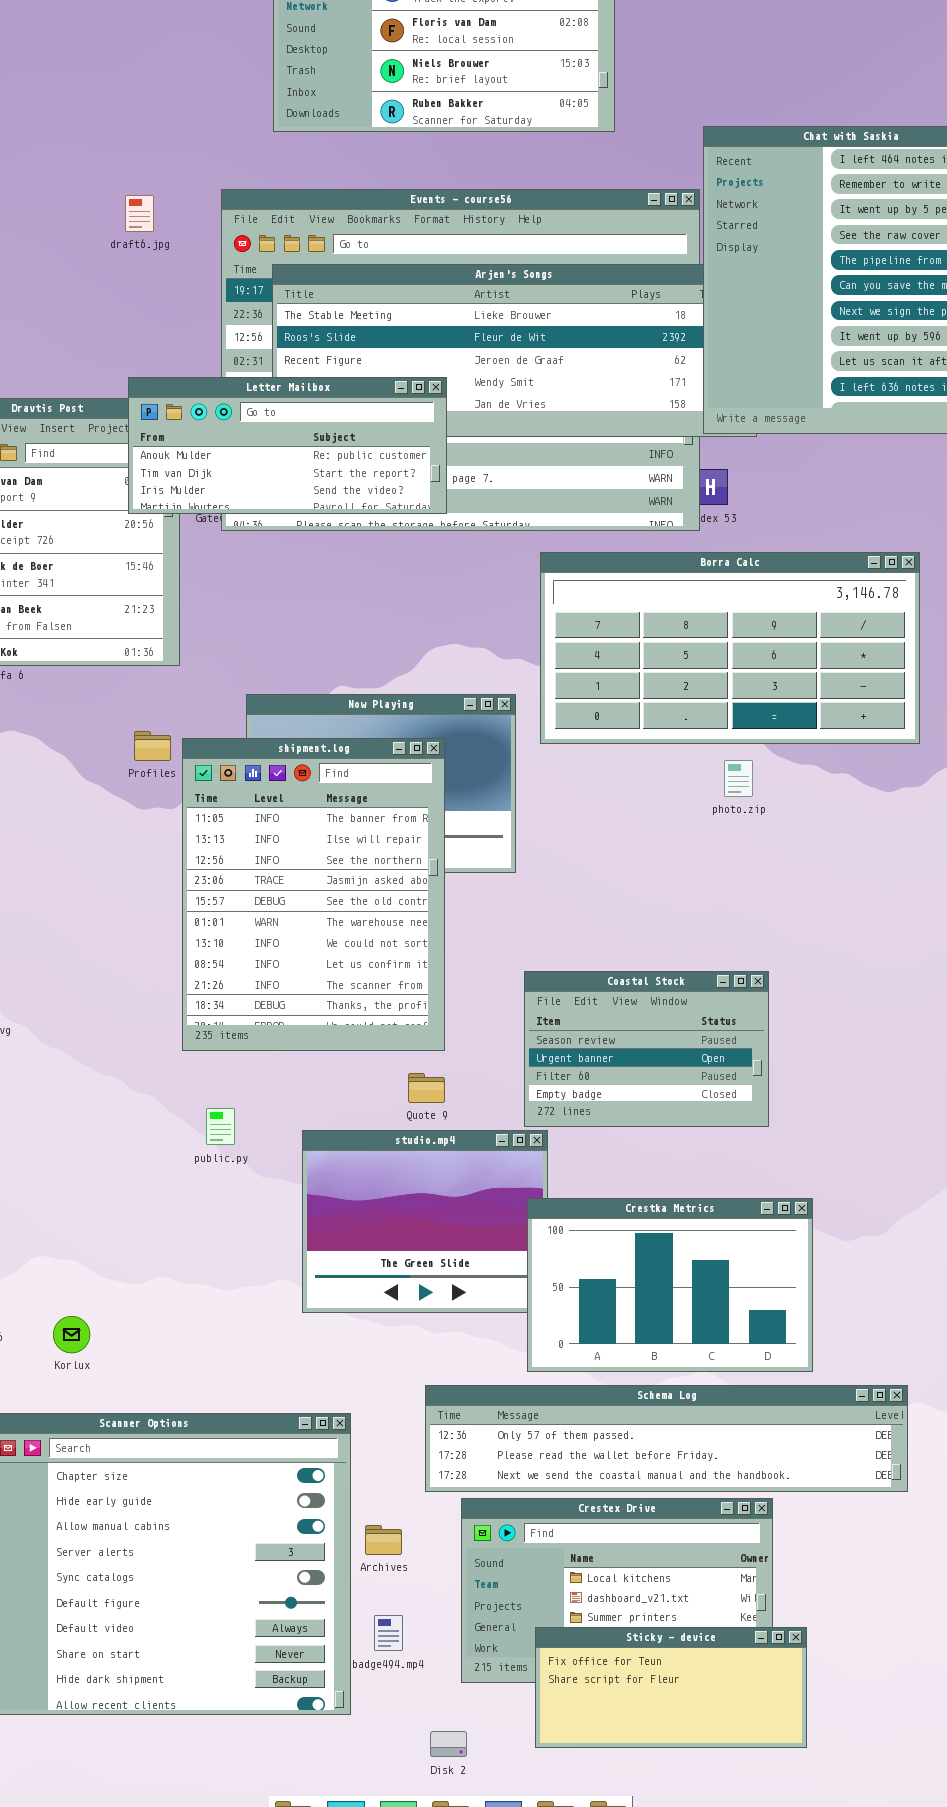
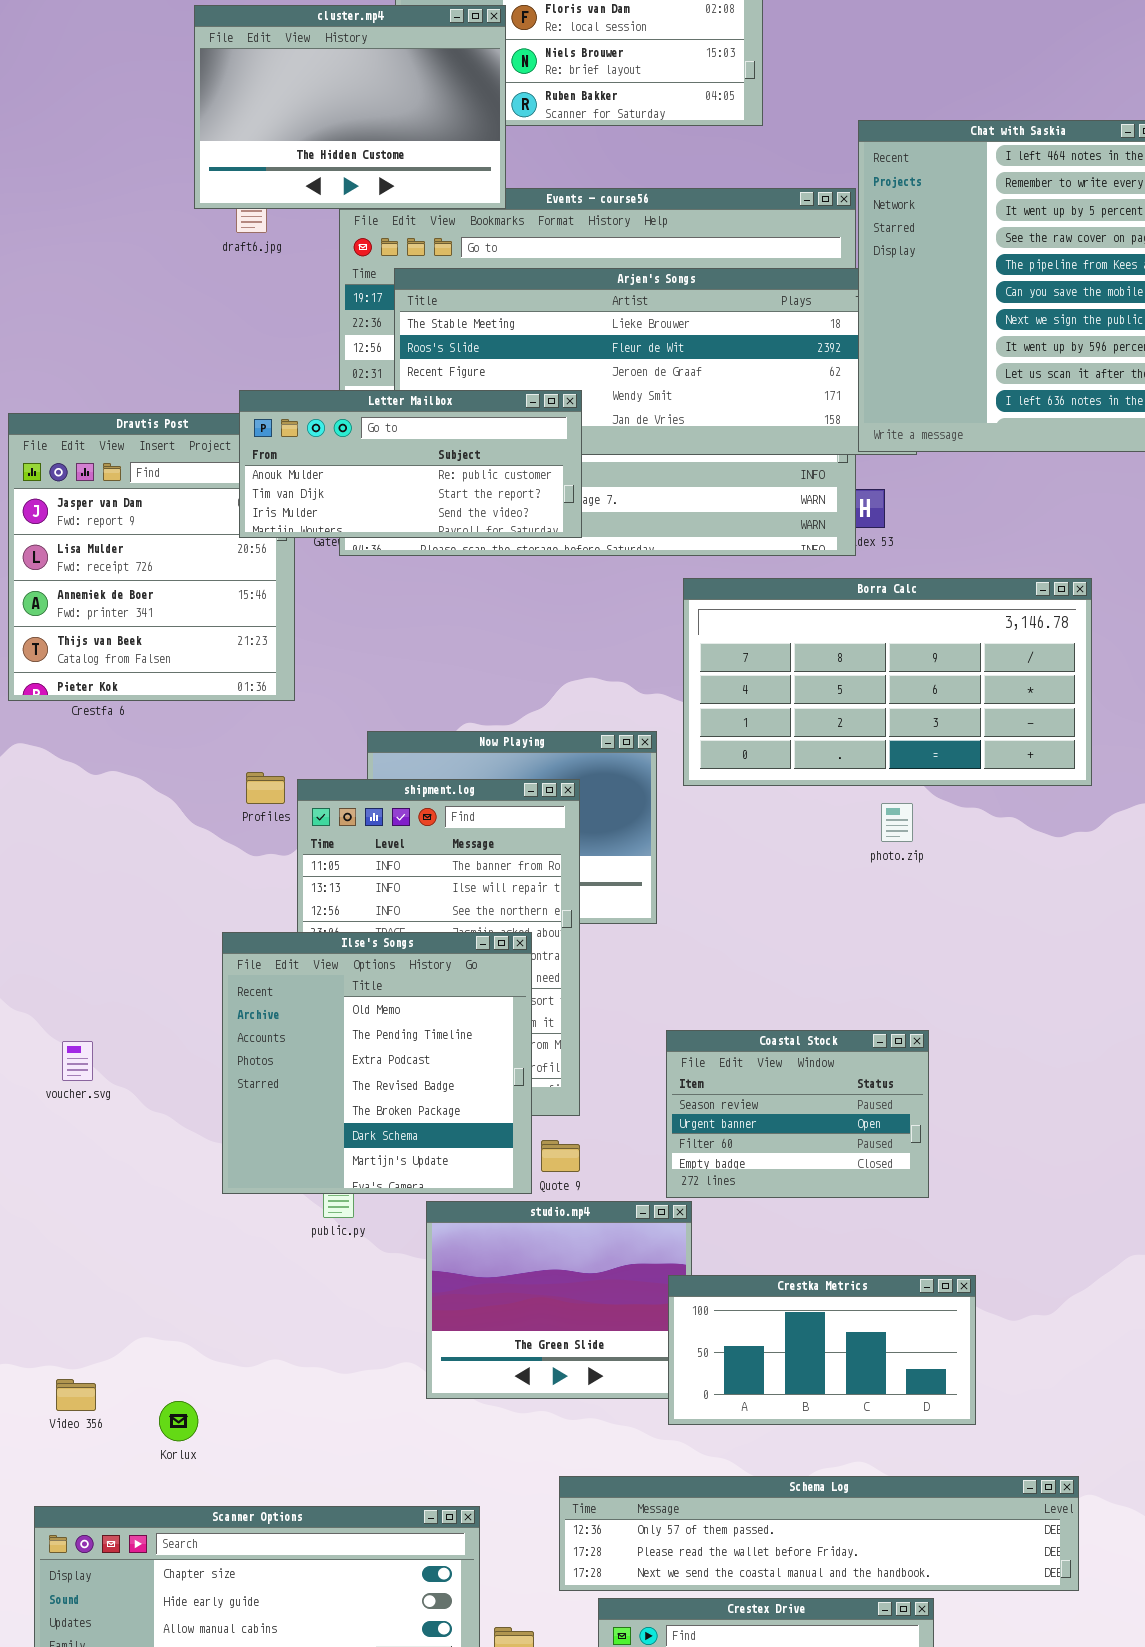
cluster.mp4: none -> [194,5,506,209], opened
Ilse's Songs: none -> [222,932,532,1194], opened
Crestka Metrics: [527,1198,813,1372] -> [668,1275,976,1425], resized

